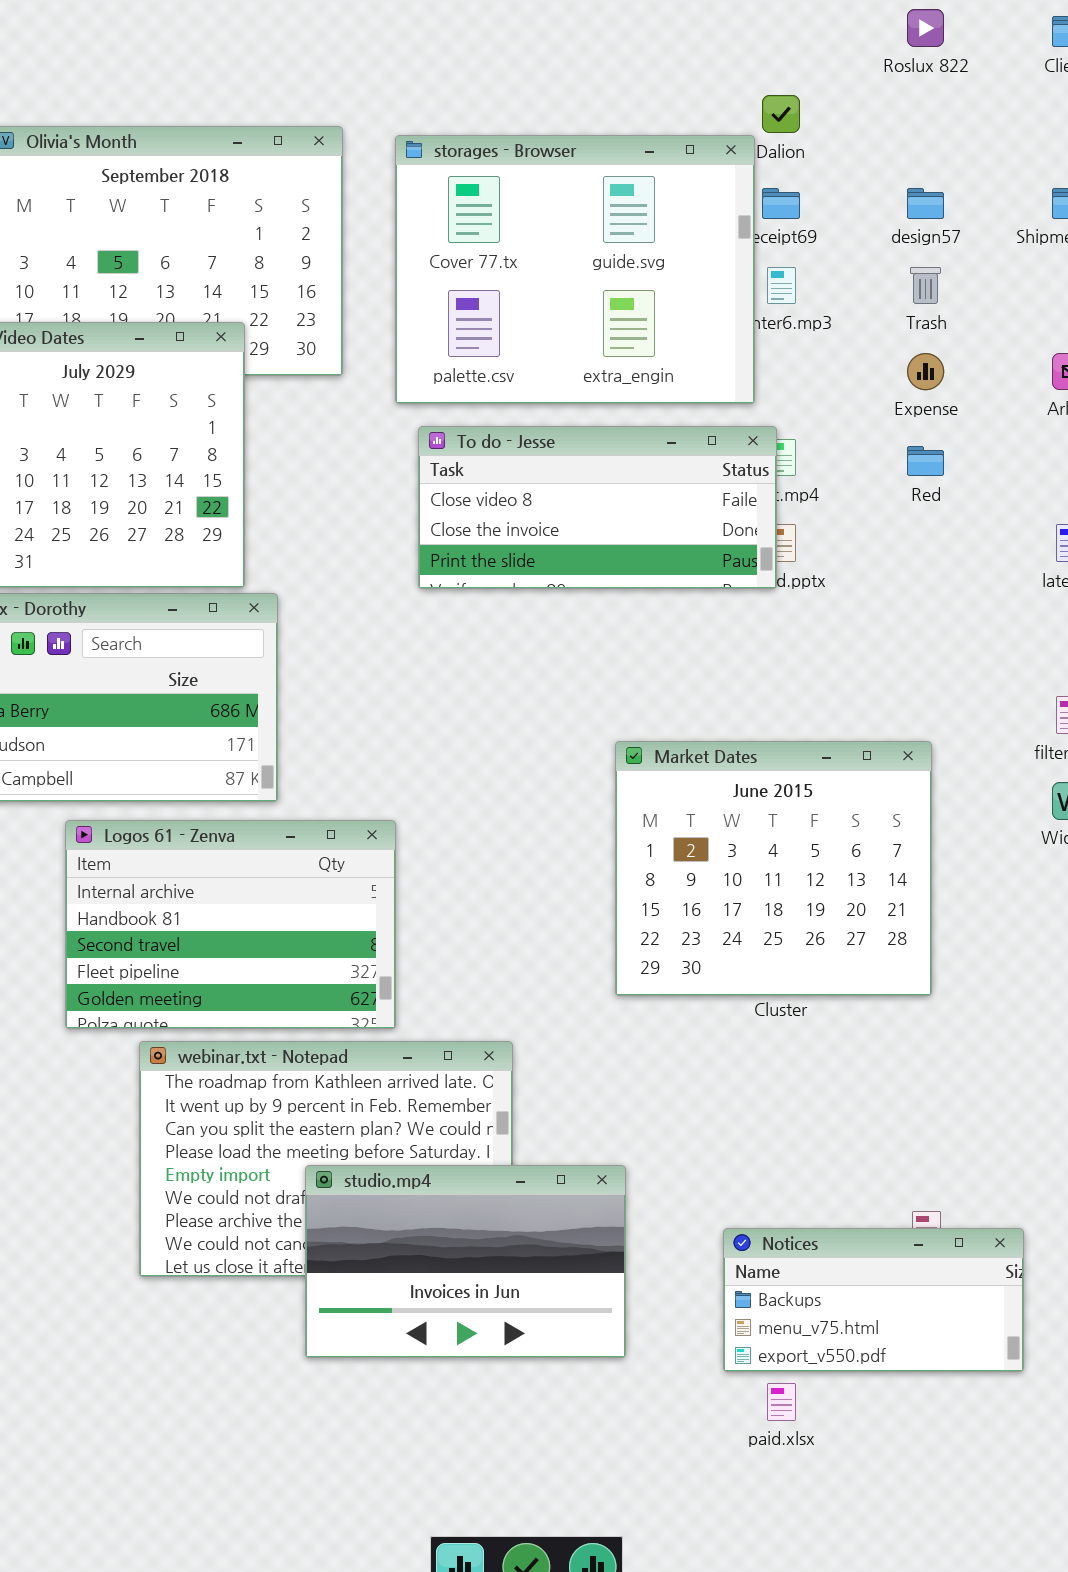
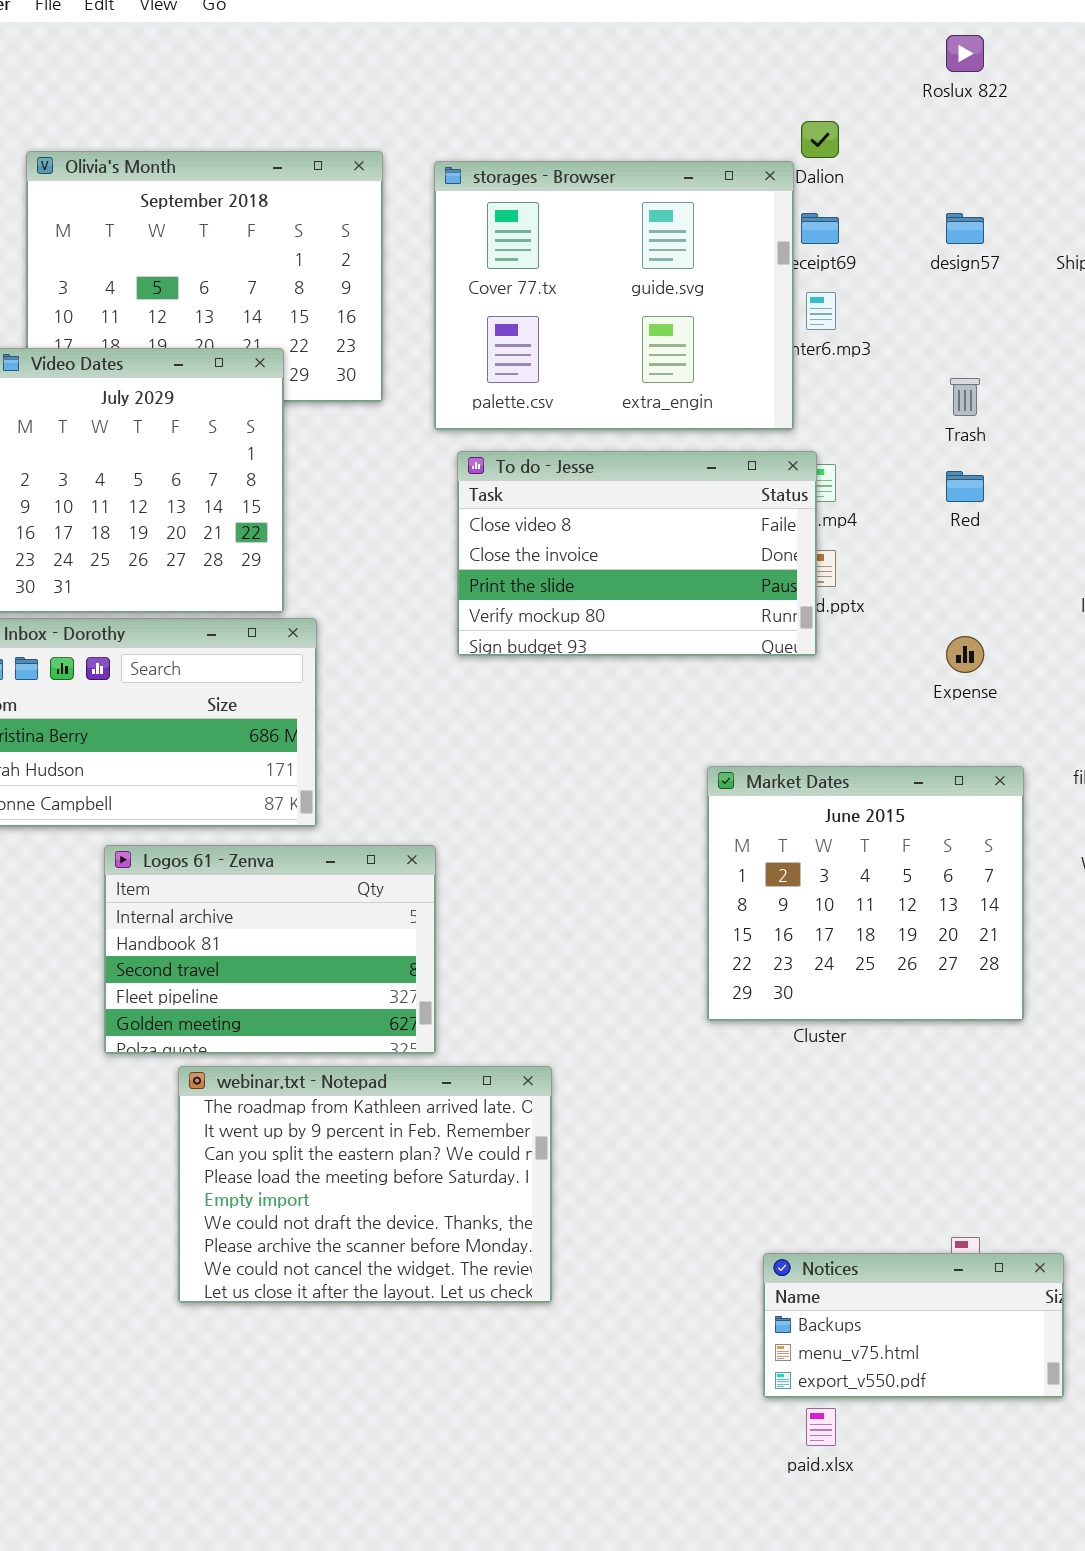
Trash: [910,267,941,304] -> [950,378,980,416], moved
Expense: [907,353,944,390] -> [946,636,984,673], moved
To do - Jesse: [418,426,777,589] -> [457,451,817,656], resized
Market Dates: [615,741,932,996] -> [707,766,1024,1021], moved
studio.mp4: [305,1165,626,1358] -> none, closed

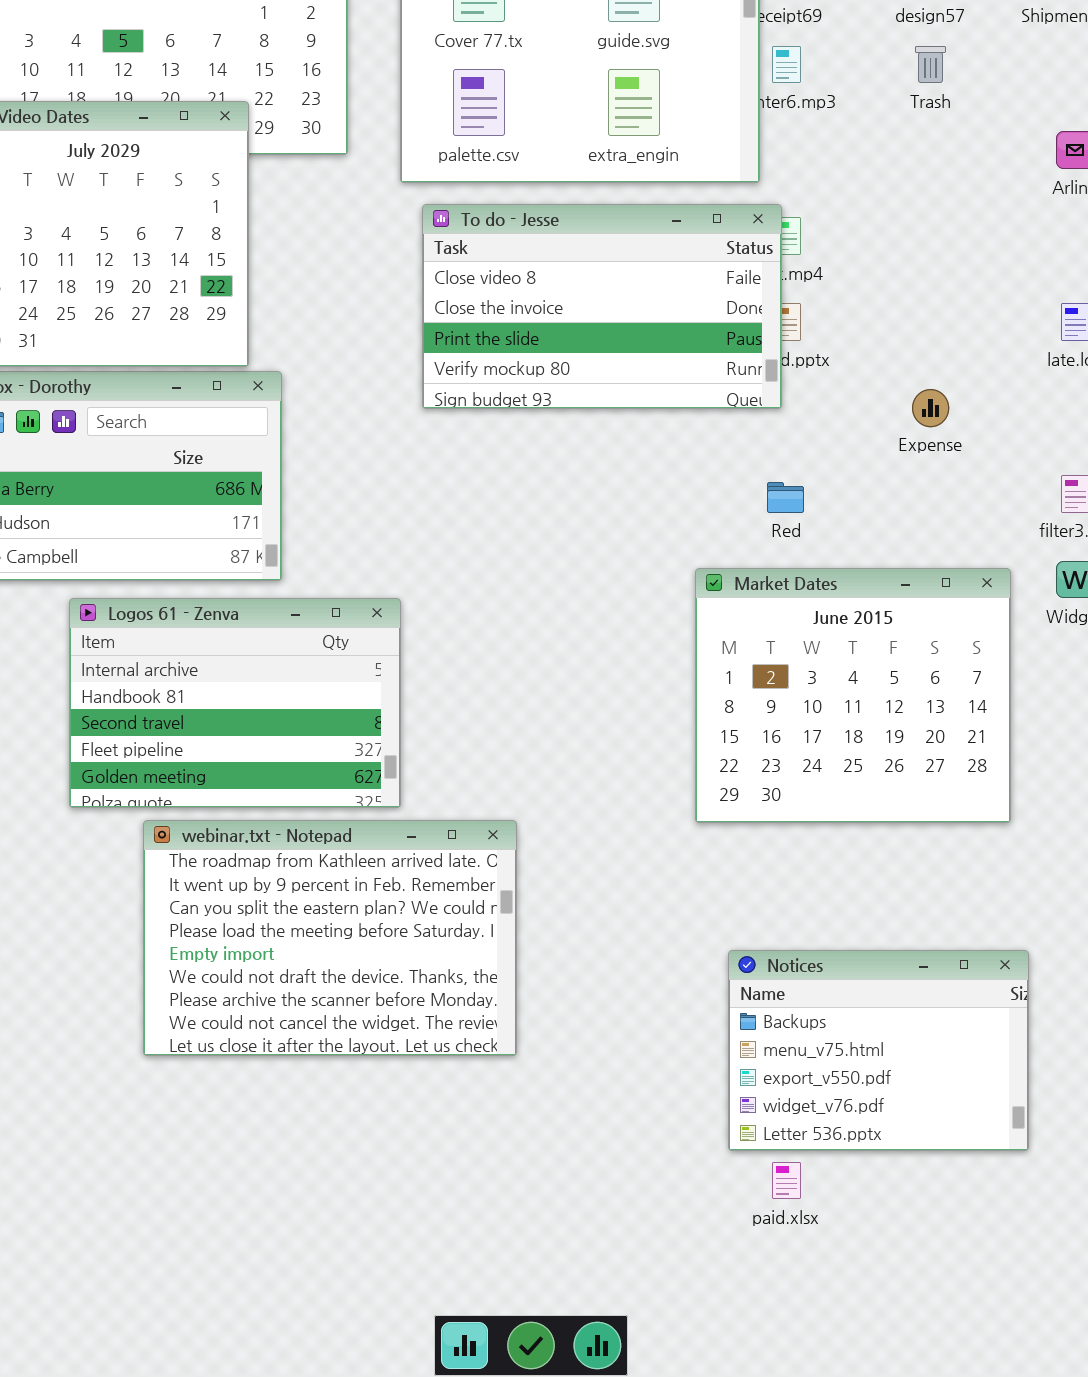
Trash: [950,378,980,416] -> [915,46,946,83], moved
Red: [946,471,984,502] -> [767,482,804,513], moved
Market Dates: [707,766,1024,1021] -> [695,568,1011,823], moved
Notices: [763,1253,1064,1398] -> [728,950,1029,1151], resized

